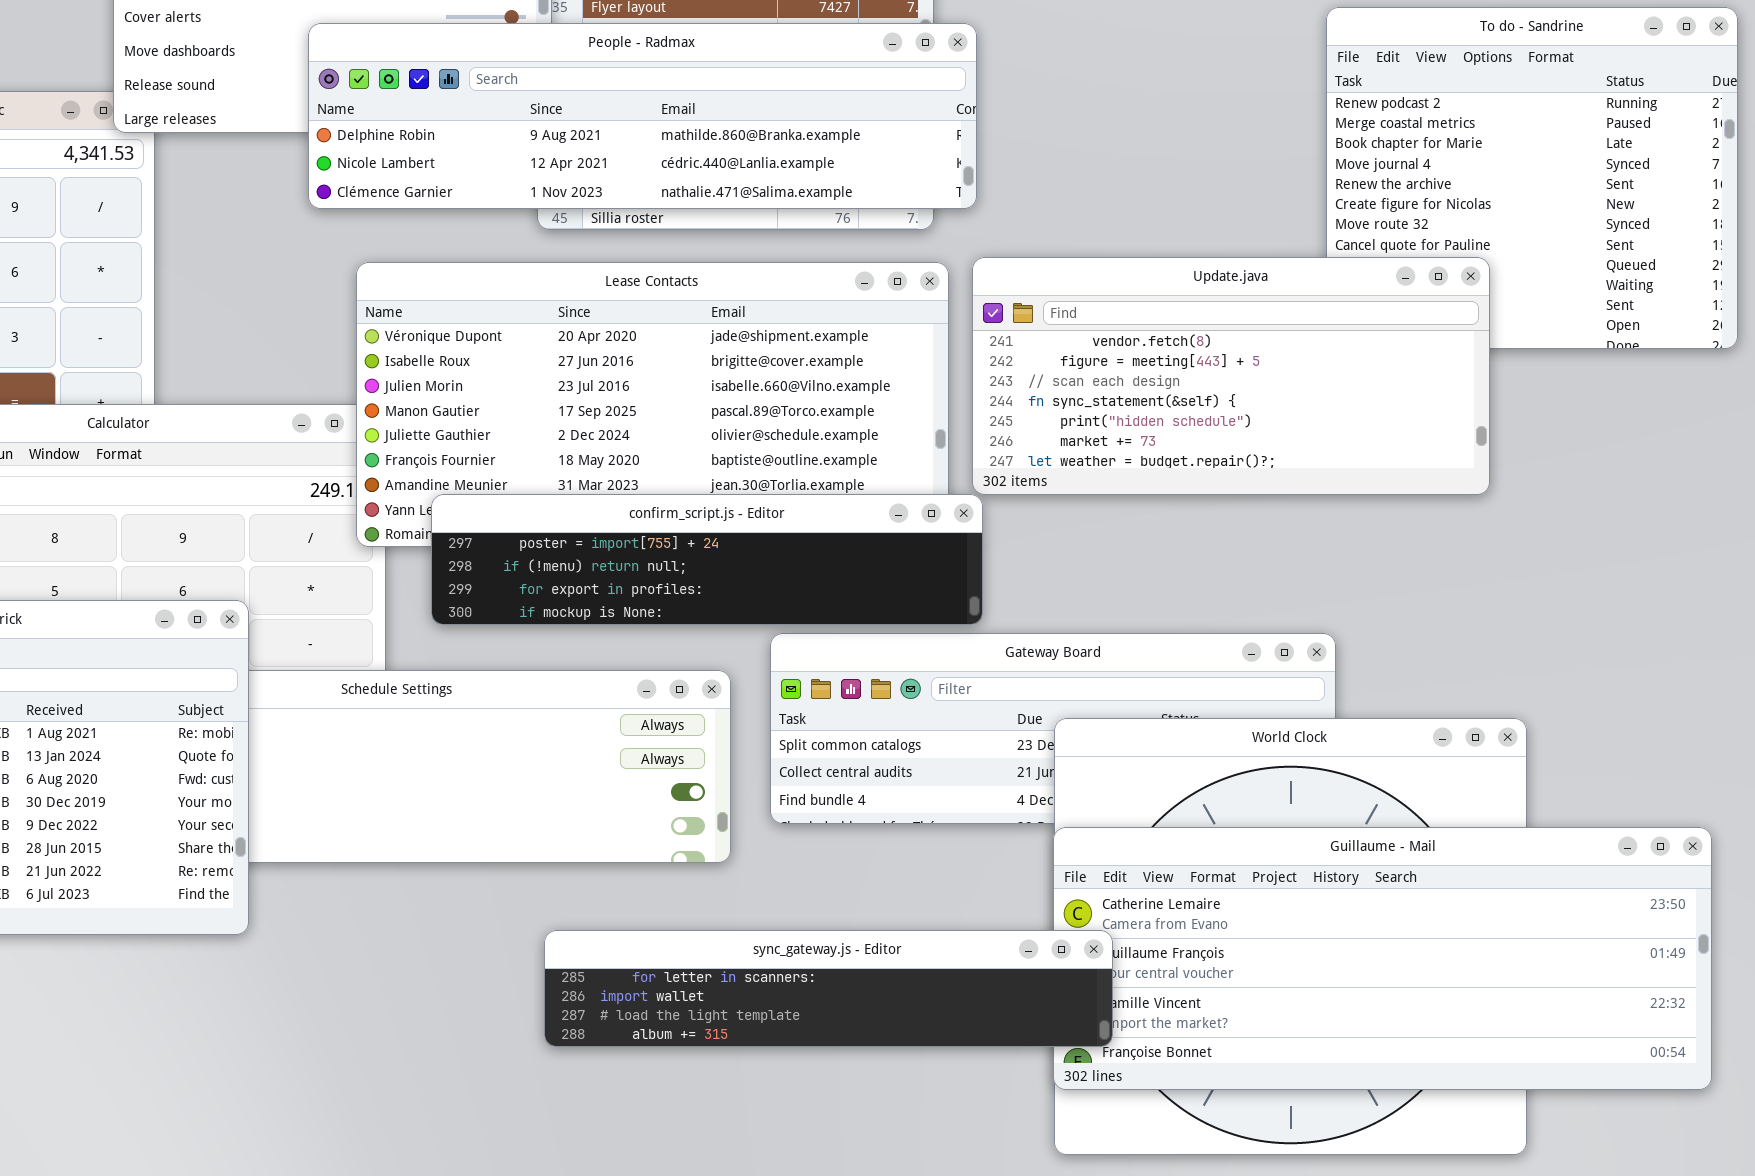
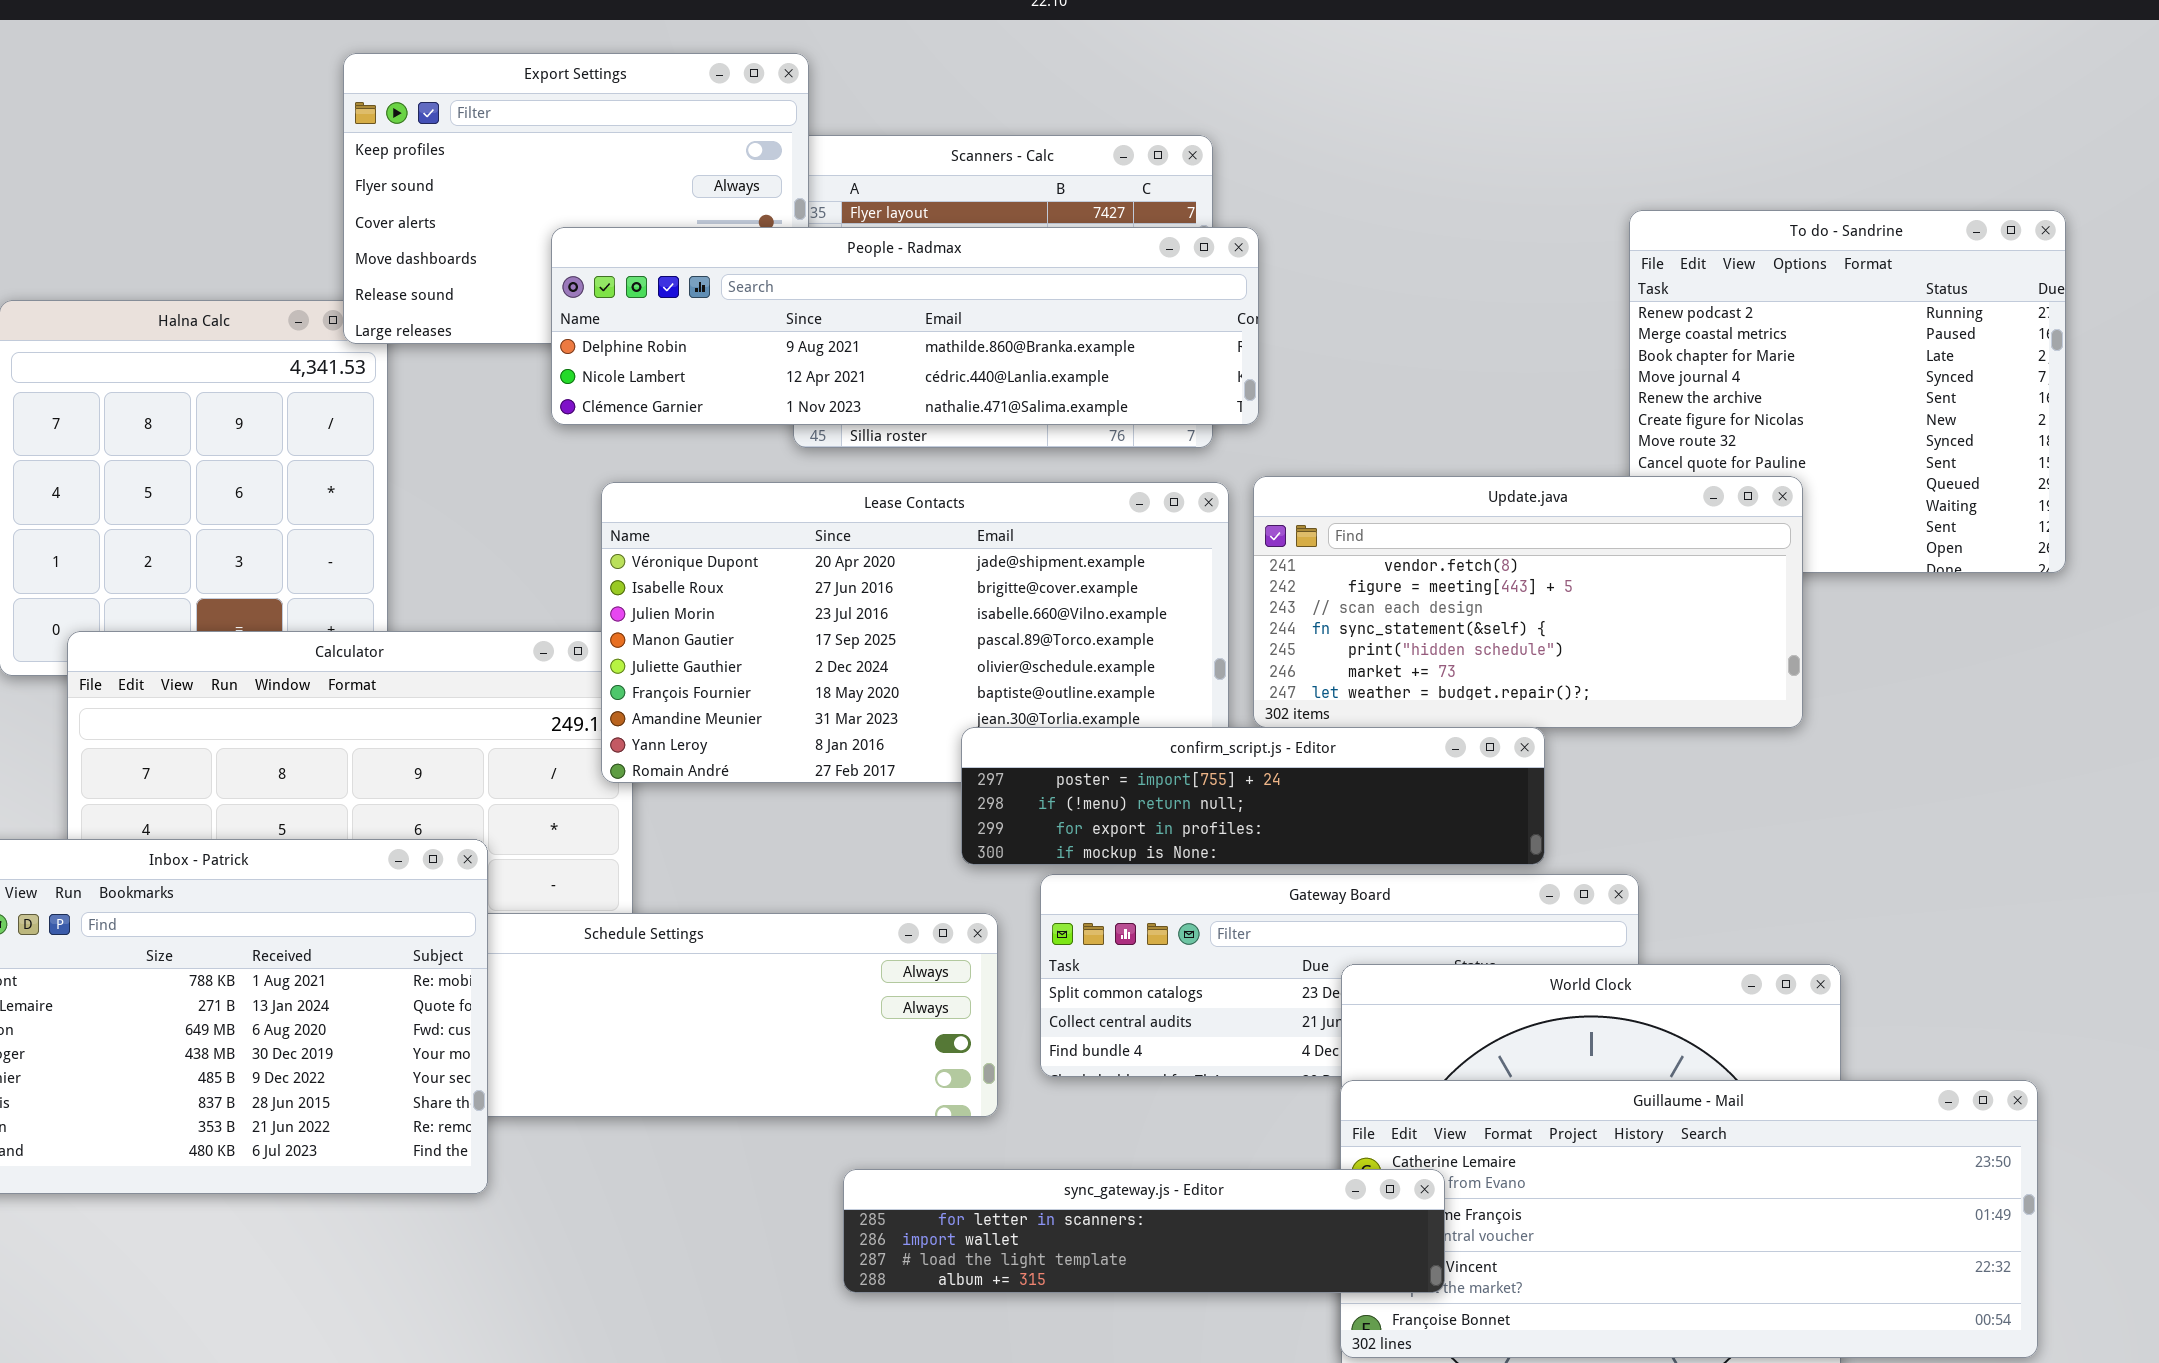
confirm_script.js - Editor: [431,494,983,625] -> [961,727,1545,865], moved
sync_gateway.js - Editor: [544,930,1113,1047] -> [843,1169,1445,1293], moved

